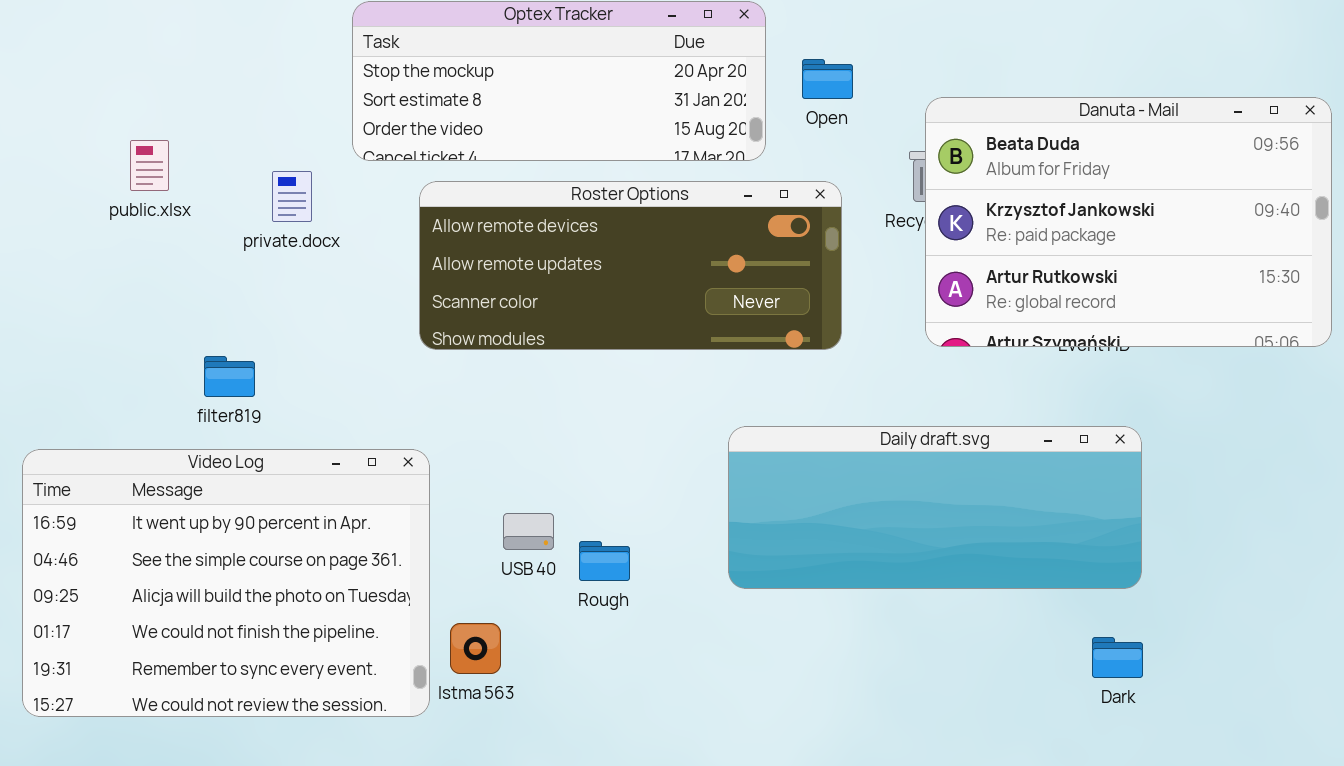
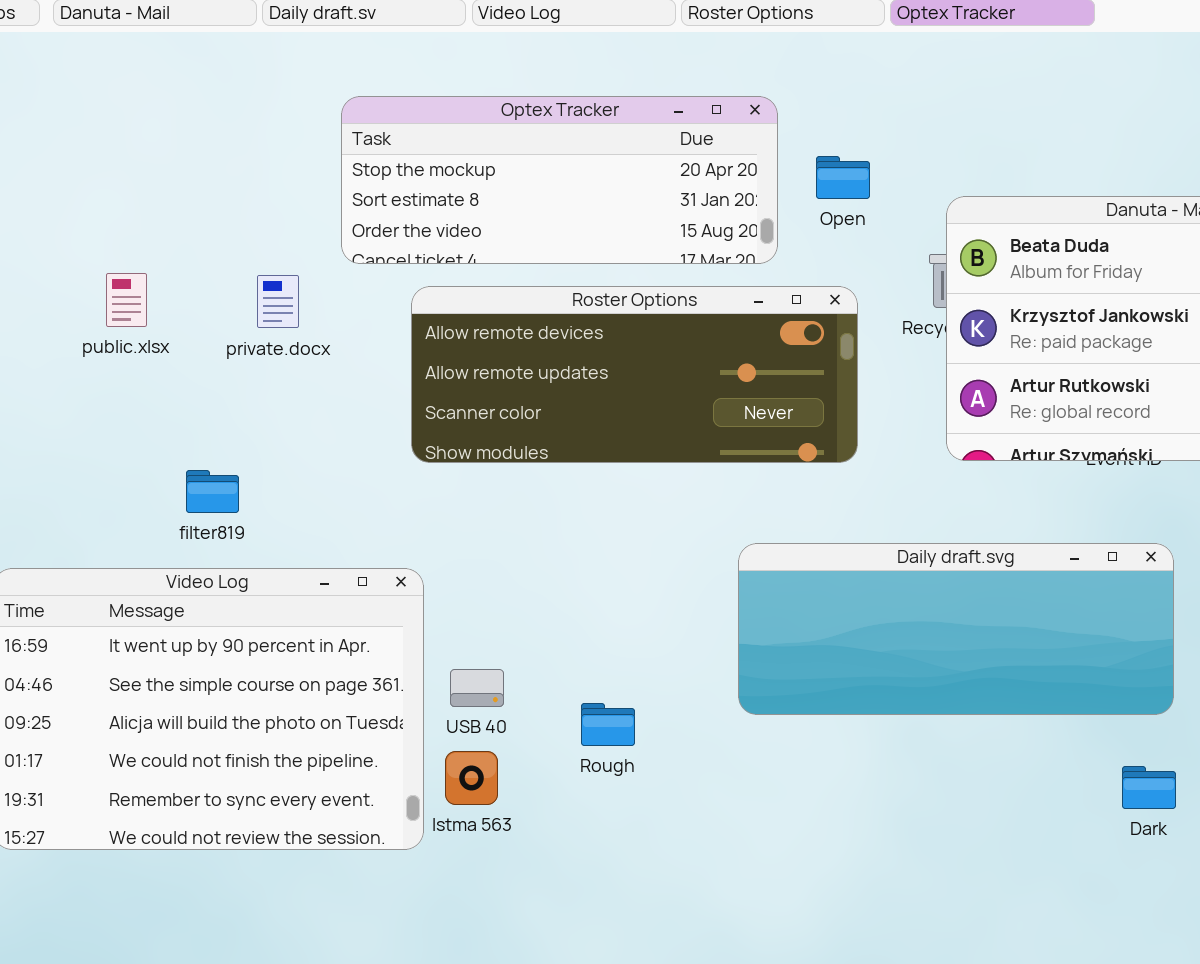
public.xlsx: [130,140,169,191] -> [106,273,147,327], moved
USB 40: [503,513,554,550] -> [450,669,504,707], moved
Rough: [579,541,630,581] -> [581,703,635,746], moved

